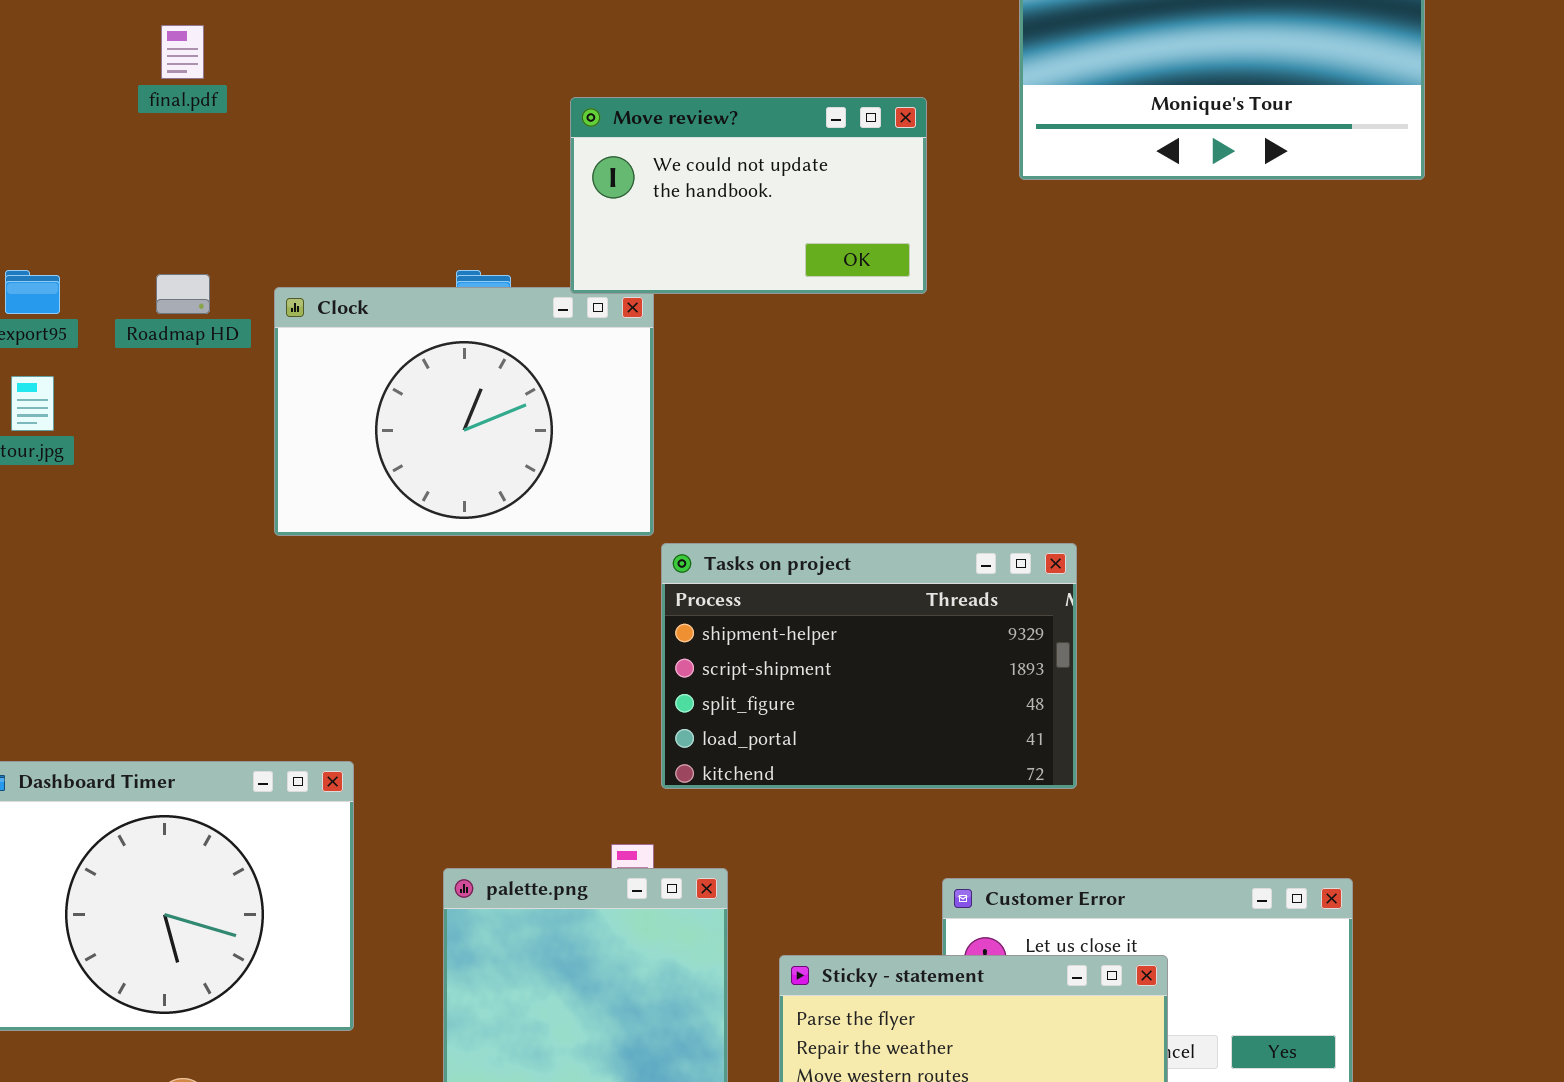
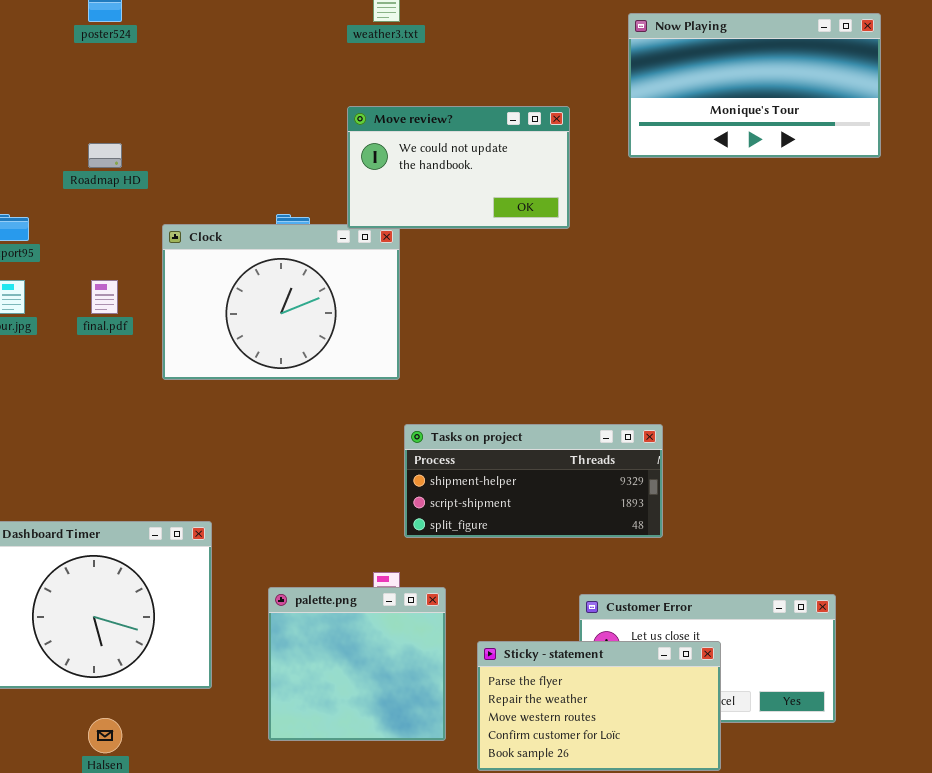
final.pdf: [161,25,204,79] -> [91,280,118,314], moved
Roadmap HD: [156,274,210,314] -> [88,143,122,168], moved
Tasks on project: [661,543,1077,789] -> [404,424,663,538], resized

